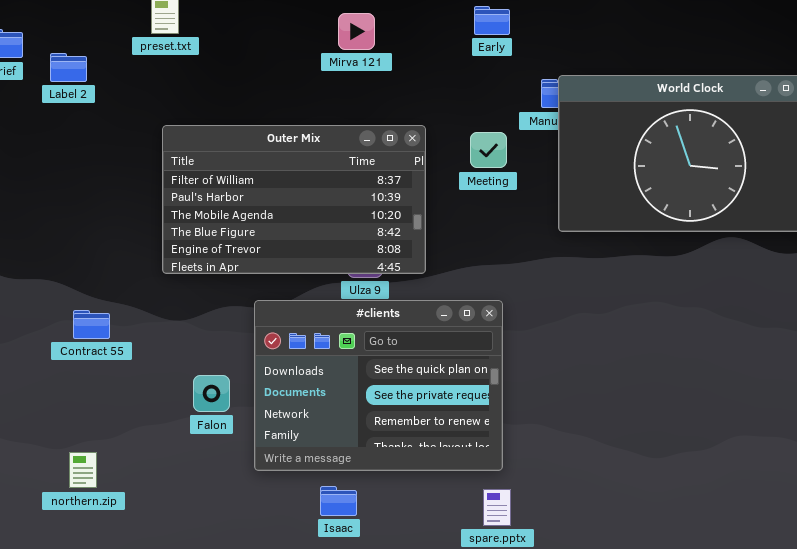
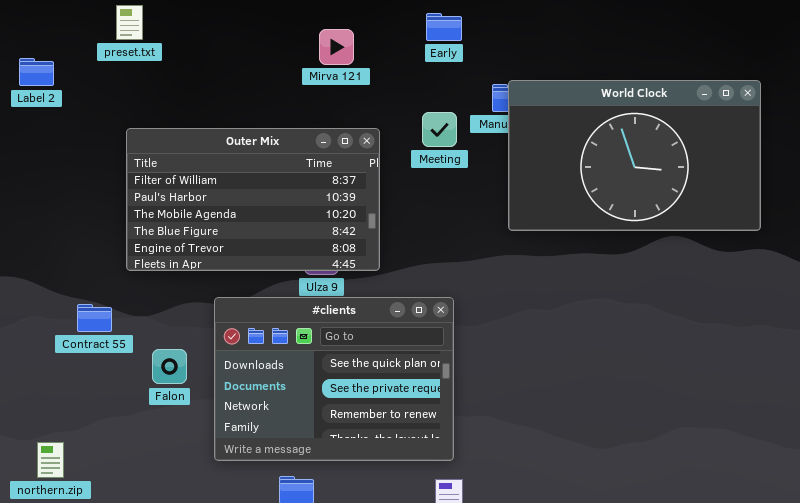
Mirva 121: [338,13,375,50] -> [319,29,354,65], moved
Meeting: [470,132,507,168] -> [422,112,457,147], moved
Contract 55: [73,310,110,339] -> [77,304,112,332], moved
Falon: [193,375,230,412] -> [152,349,187,384], moved

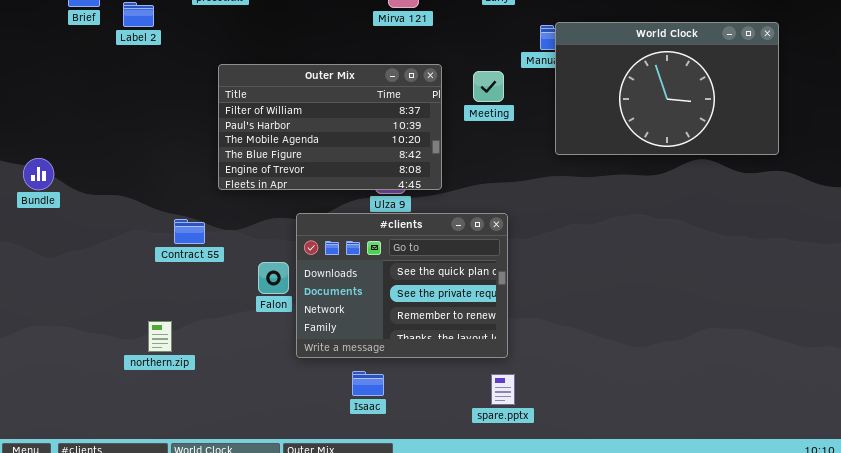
Meeting: [422,112,457,147] -> [473,71,504,102], moved
Falon: [152,349,187,384] -> [258,262,289,294], moved
northern.zip: [37,442,64,478] -> [148,321,172,352], moved

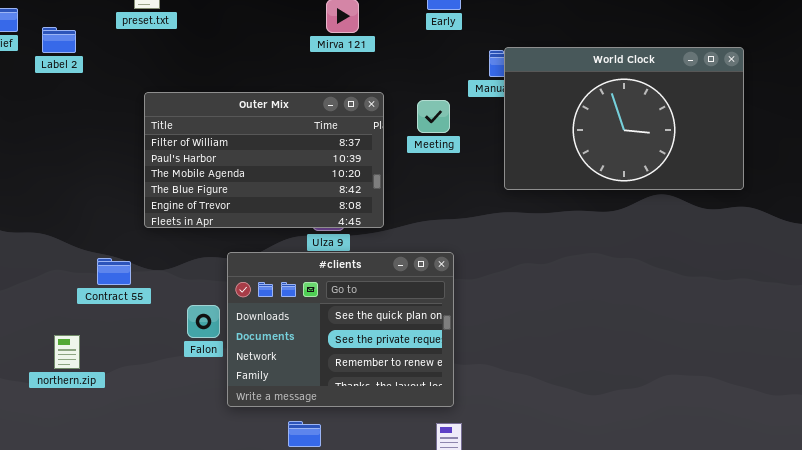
northern.zip: [148,321,172,352] -> [54,335,80,369], moved

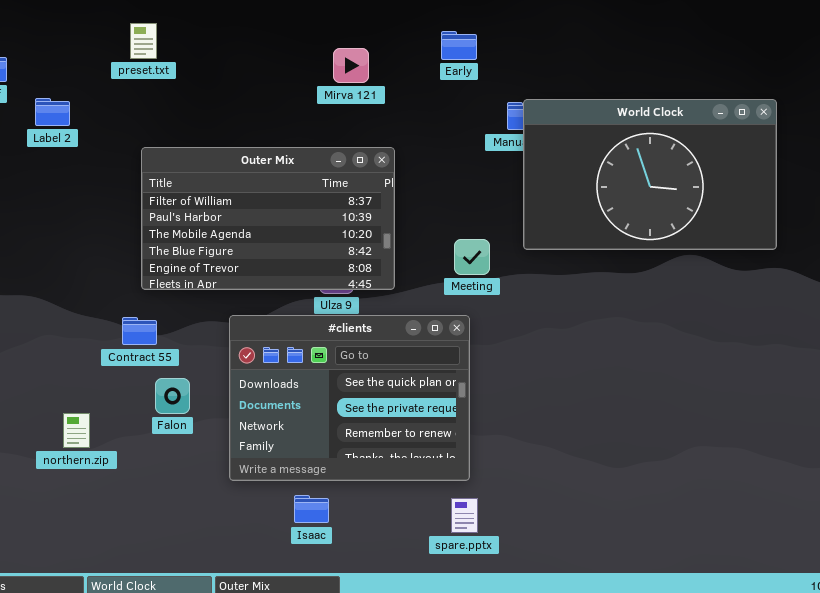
Label 2: [42,27,76,53] -> [35,98,70,126], moved
Meeting: [417,100,450,133] -> [454,239,490,275], moved
Contract 55: [97,258,131,285] -> [122,317,157,345], moved
Falon: [187,305,220,338] -> [155,378,190,414], moved
northern.zip: [54,335,80,369] -> [63,413,90,448], moved

